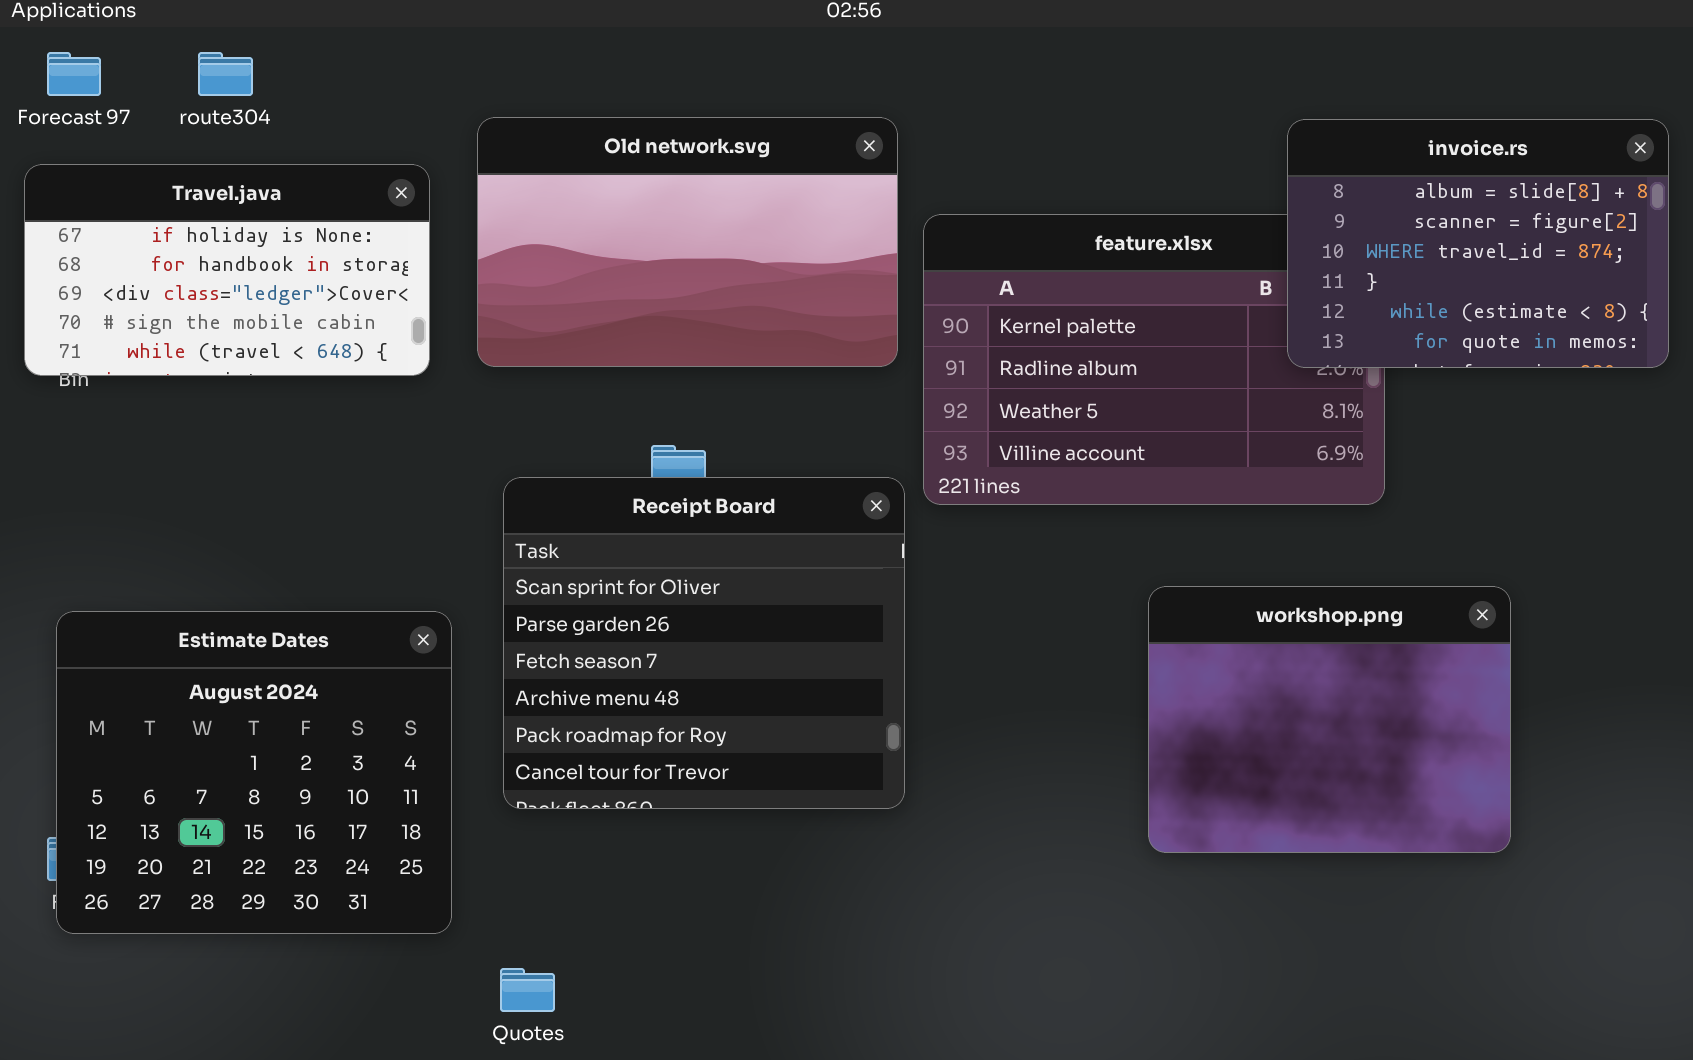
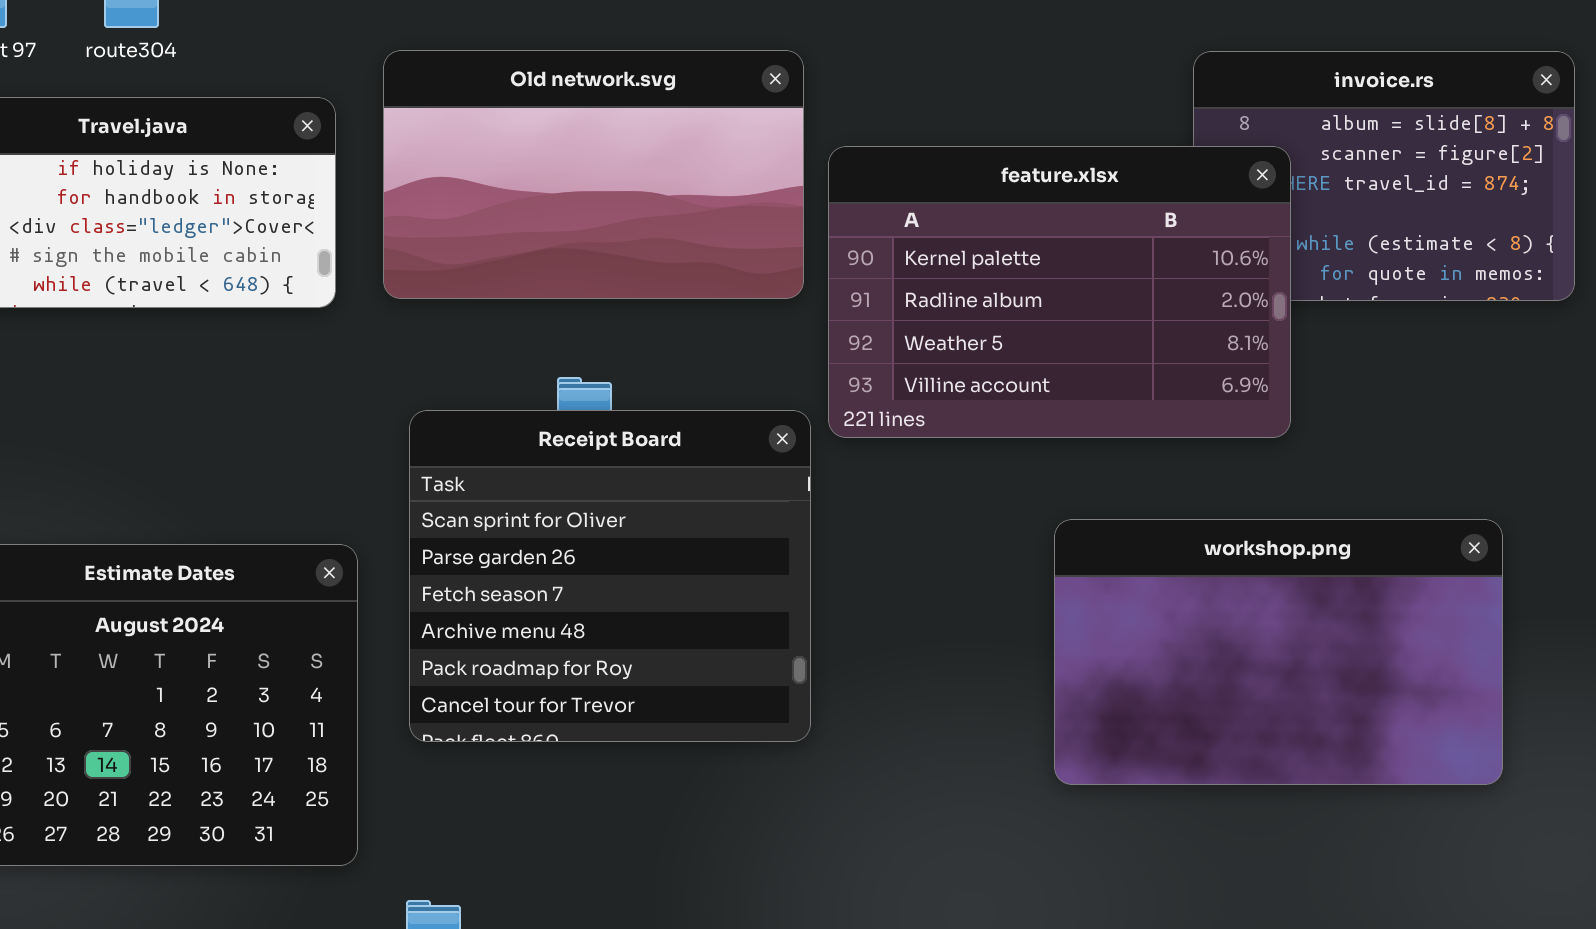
feature.xlsx: [923,214,1385,505] -> [828,146,1291,438], raised
workshop.png: [1148,586,1511,853] -> [1054,519,1503,785], resized

